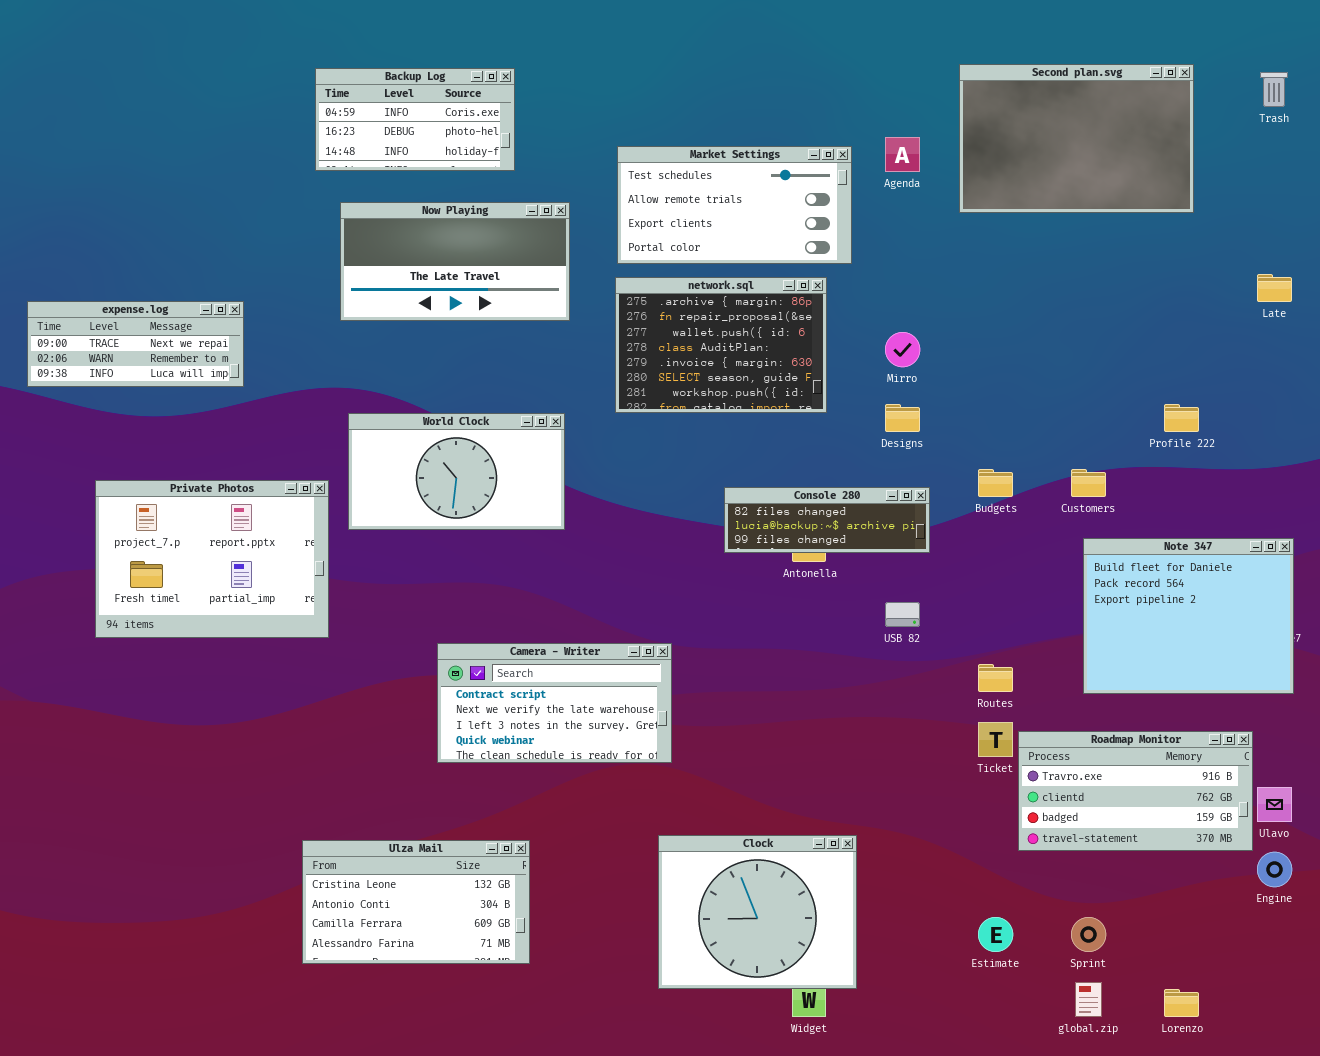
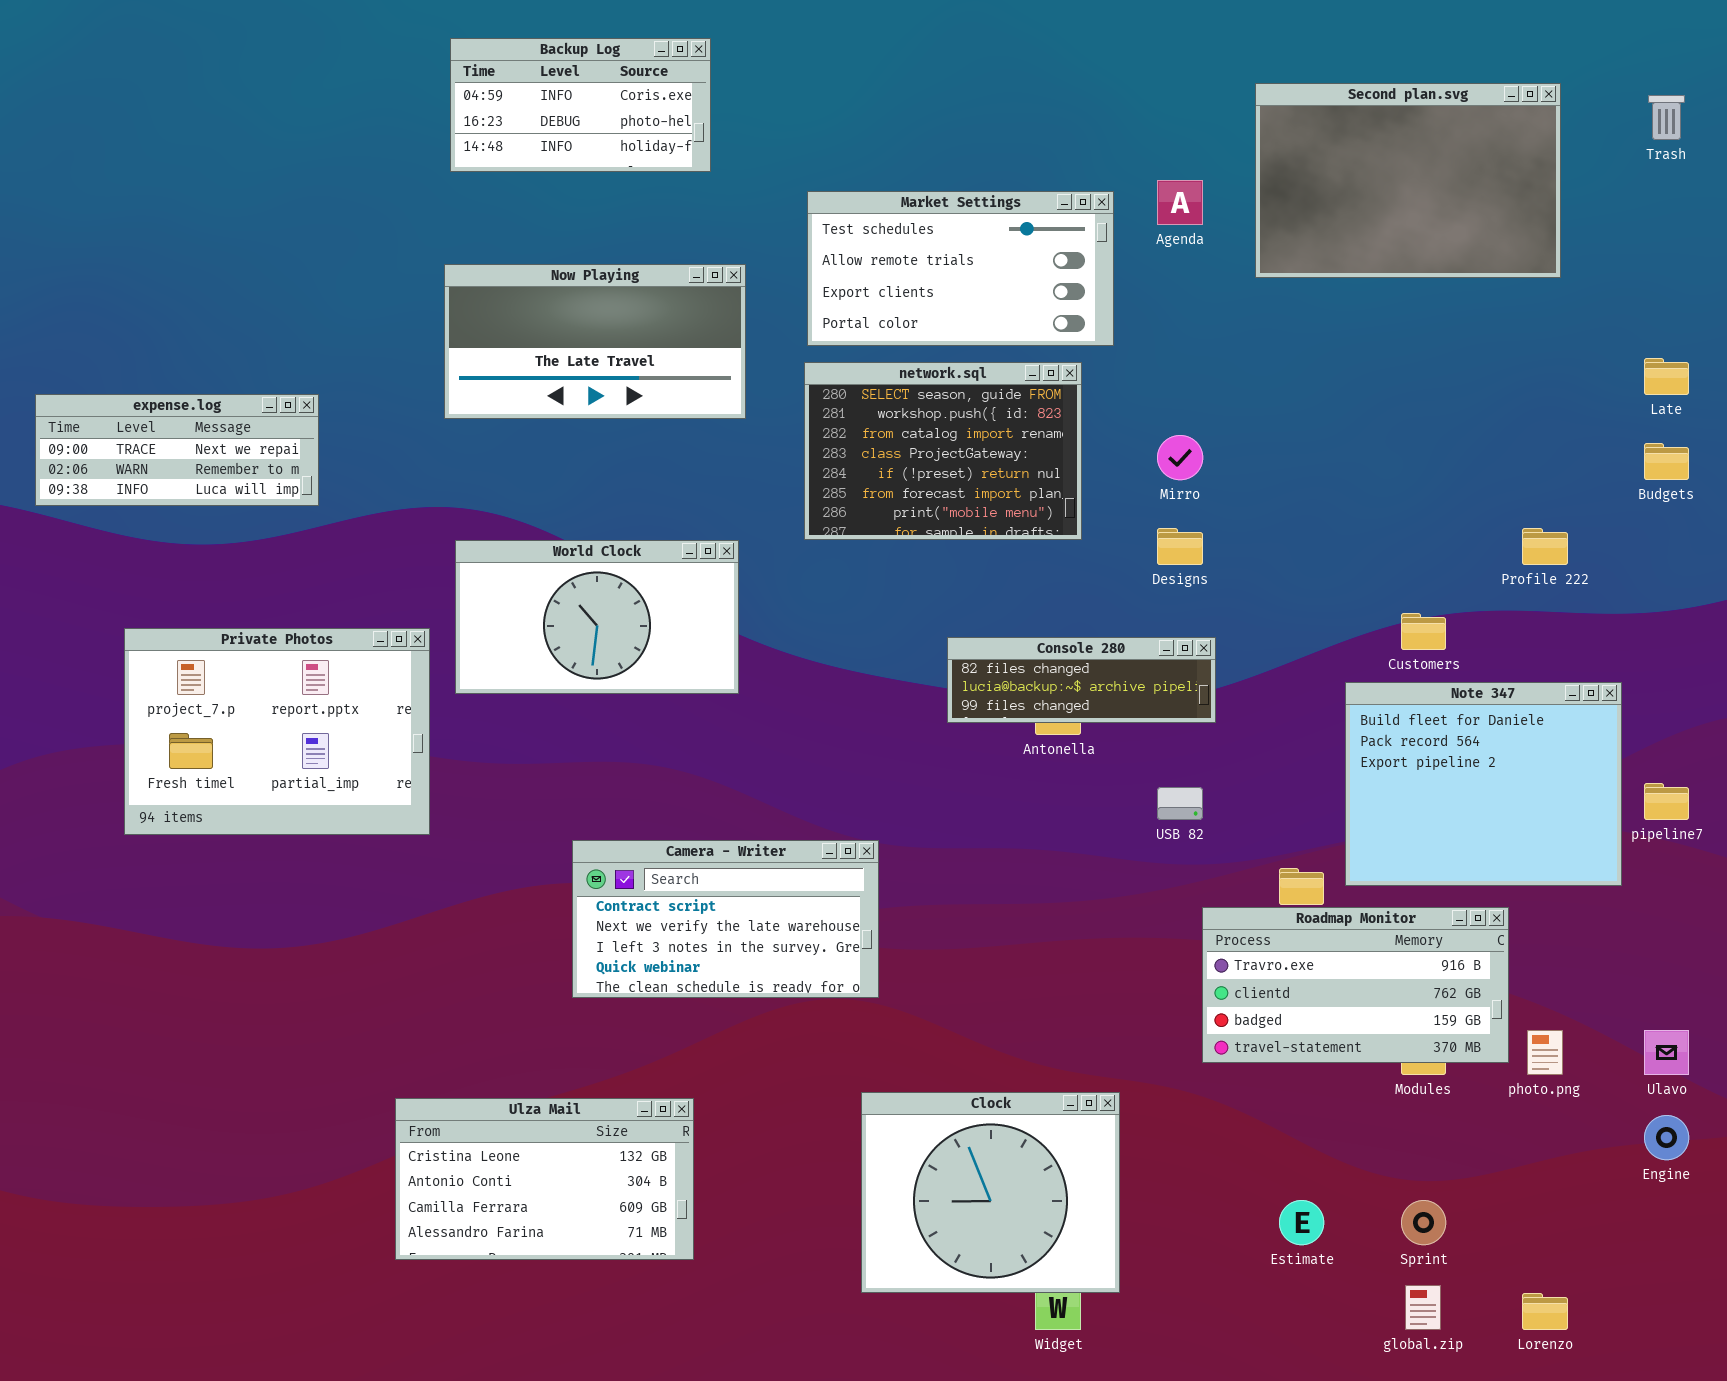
Backup Log: [315,68,515,171] -> [450,38,711,172], moved
network.sql: [615,277,827,413] -> [804,362,1082,540], scrolled down 5 rows
Budgets: [978,469,1013,497] -> [1644,443,1689,480], moved
Note 347: [1083,538,1294,694] -> [1345,682,1622,886], moved
Roadmap Monitor: [1018,731,1253,851] -> [1202,907,1509,1063], moved

